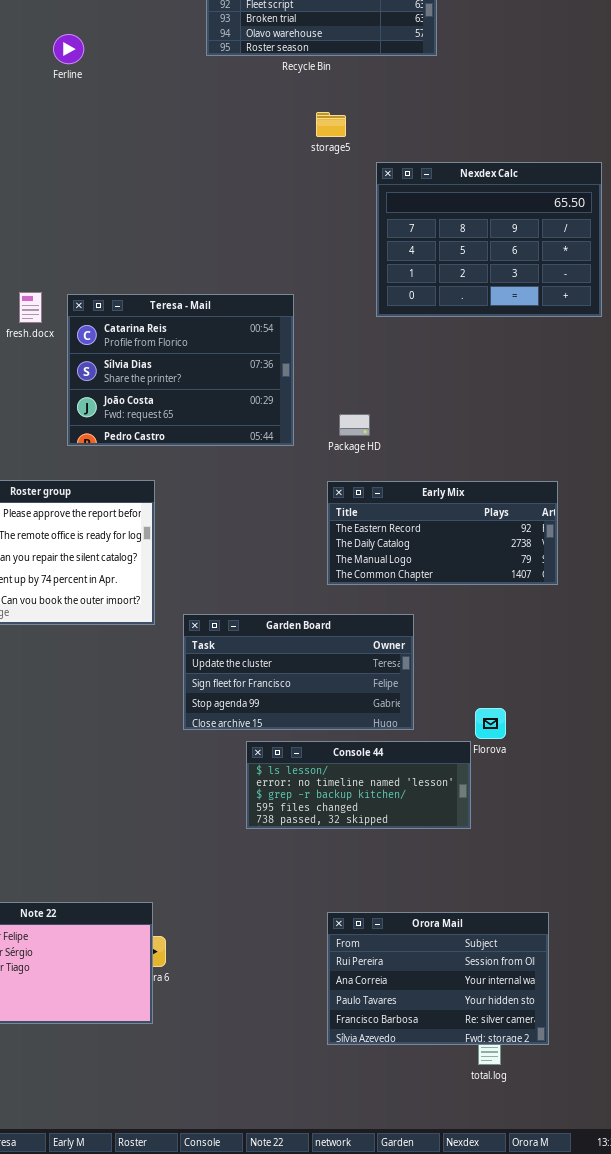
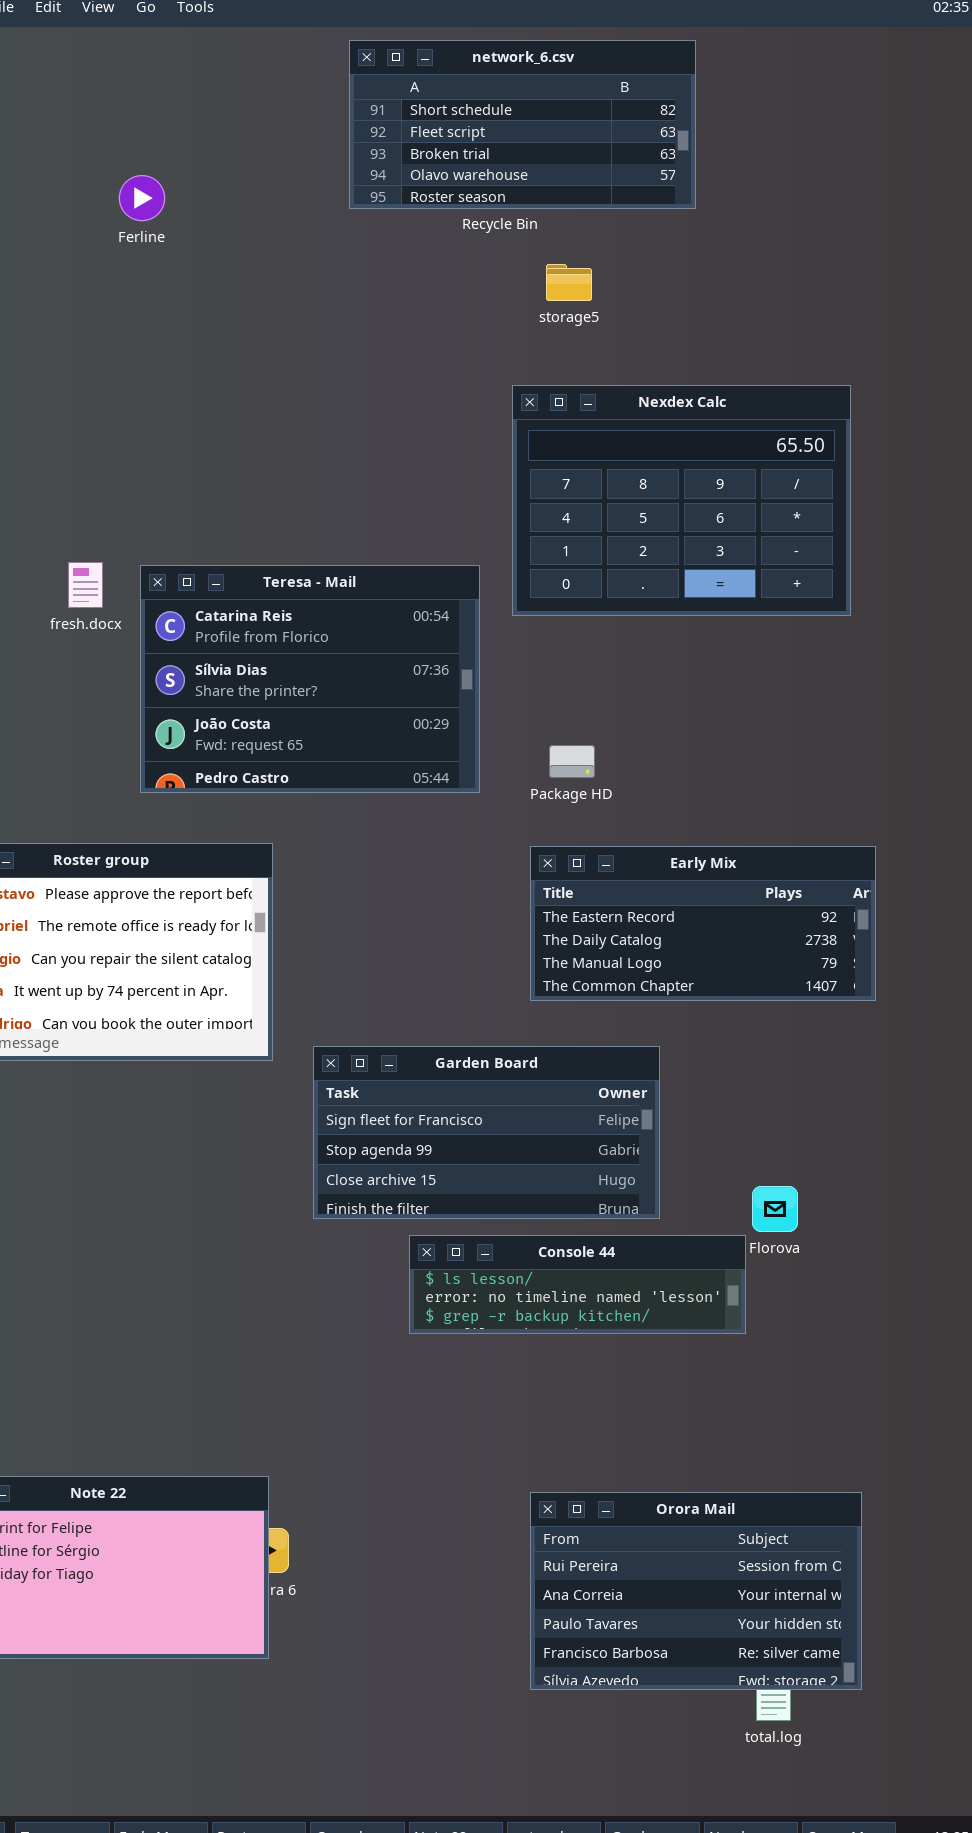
storage5: [316,112,346,137] -> [546,264,592,301], moved
Nexdex Calc: [376,162,602,317] -> [512,385,851,616], moved
Garden Board: [183,614,414,730] -> [313,1046,660,1219], scrolled down 1 row
Console 44: [246,741,471,829] -> [409,1235,746,1334], resized

